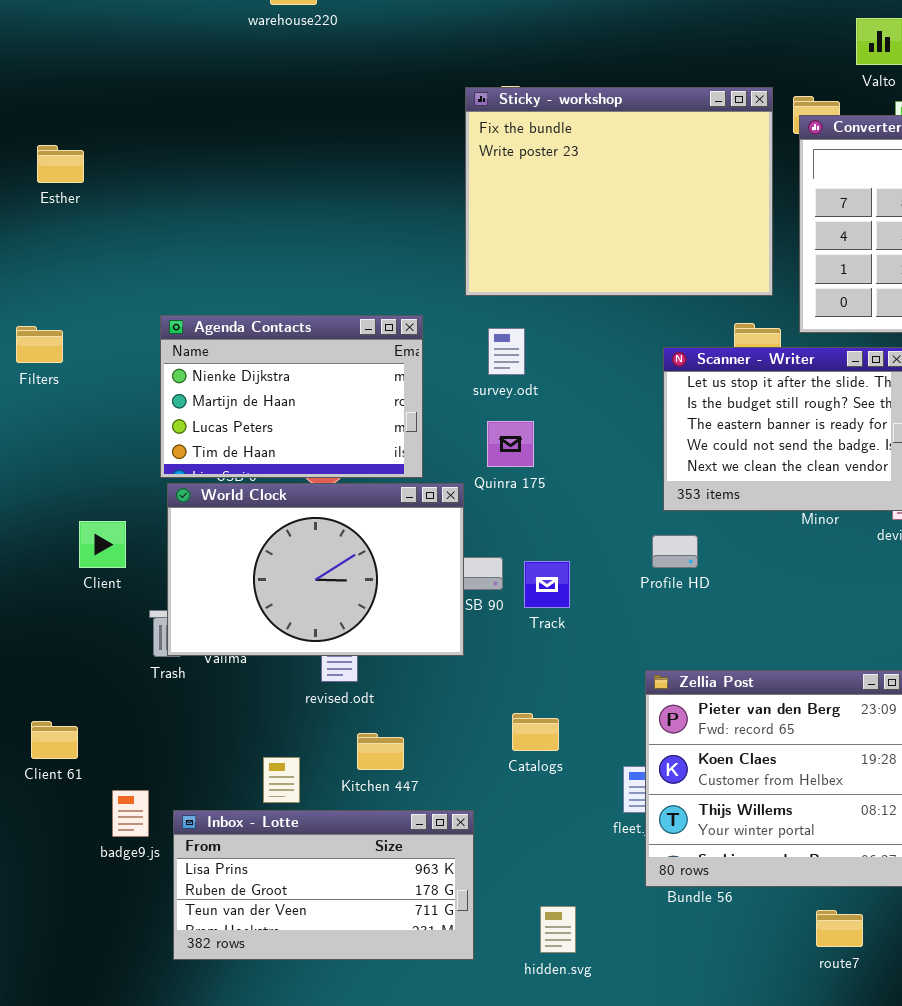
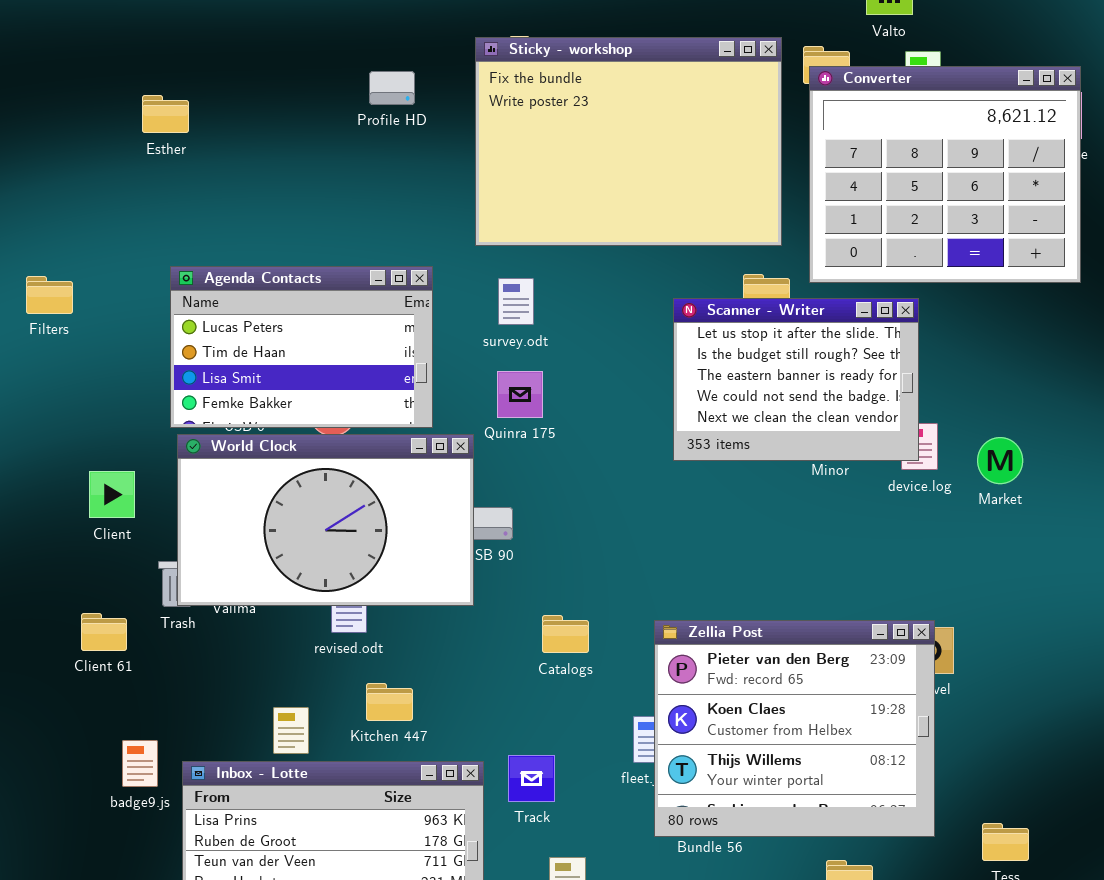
Esther: [37,145,84,183] -> [142,95,189,133], moved
Agenda Contacts: [160,315,423,478] -> [170,266,433,428], scrolled down 2 rows
Profile HD: [652,535,698,568] -> [369,71,415,105], moved
Track: [524,561,570,608] -> [508,755,555,802], moved
Catalogs: [512,713,559,751] -> [542,615,589,653], moved
Client 61: [31,721,78,759] -> [81,613,127,651], moved

